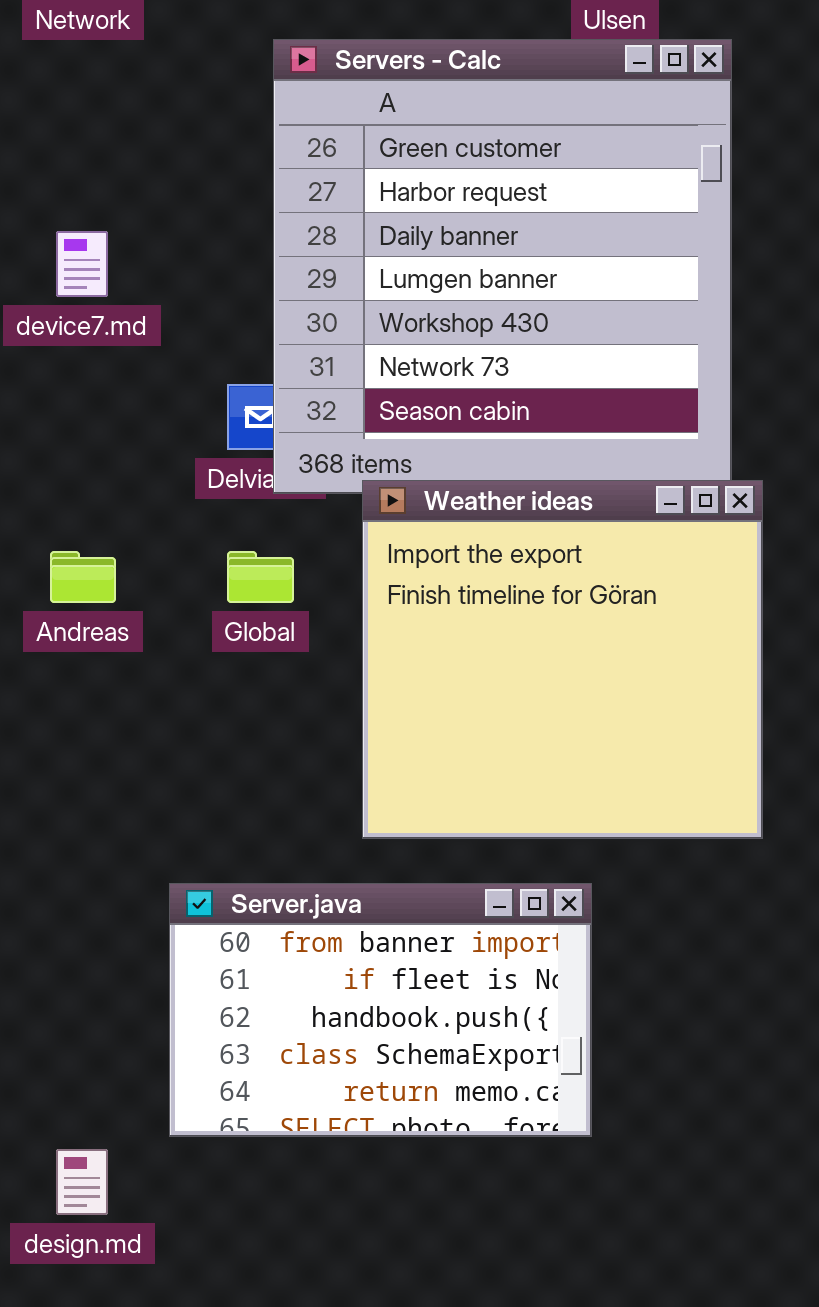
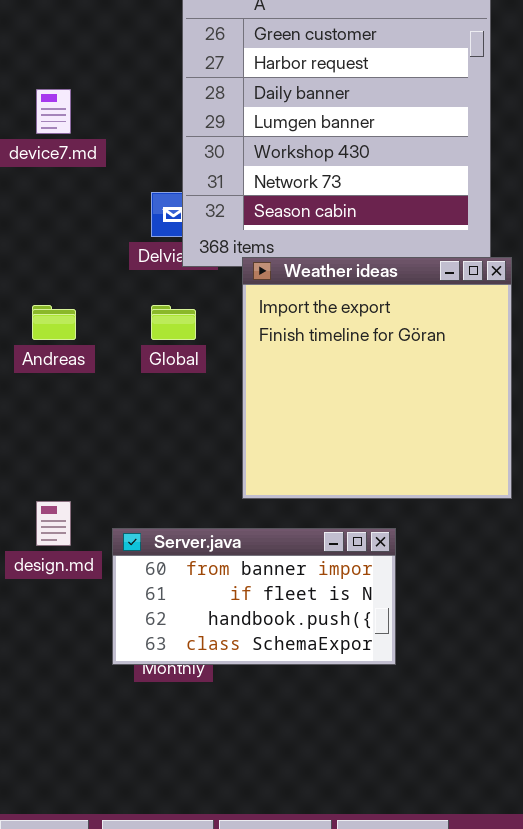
Server.java: [169,883,592,1137] -> [112,528,396,665], resized
design.md: [56,1149,108,1215] -> [36,501,71,546], moved

